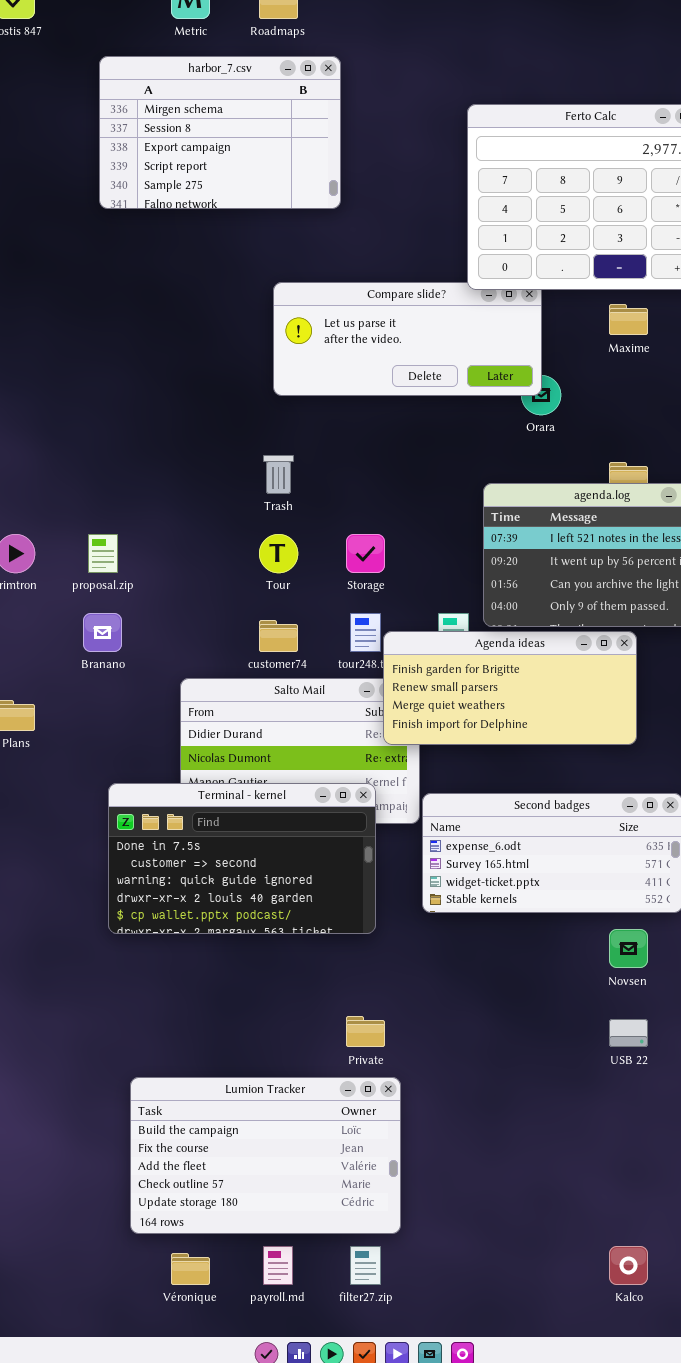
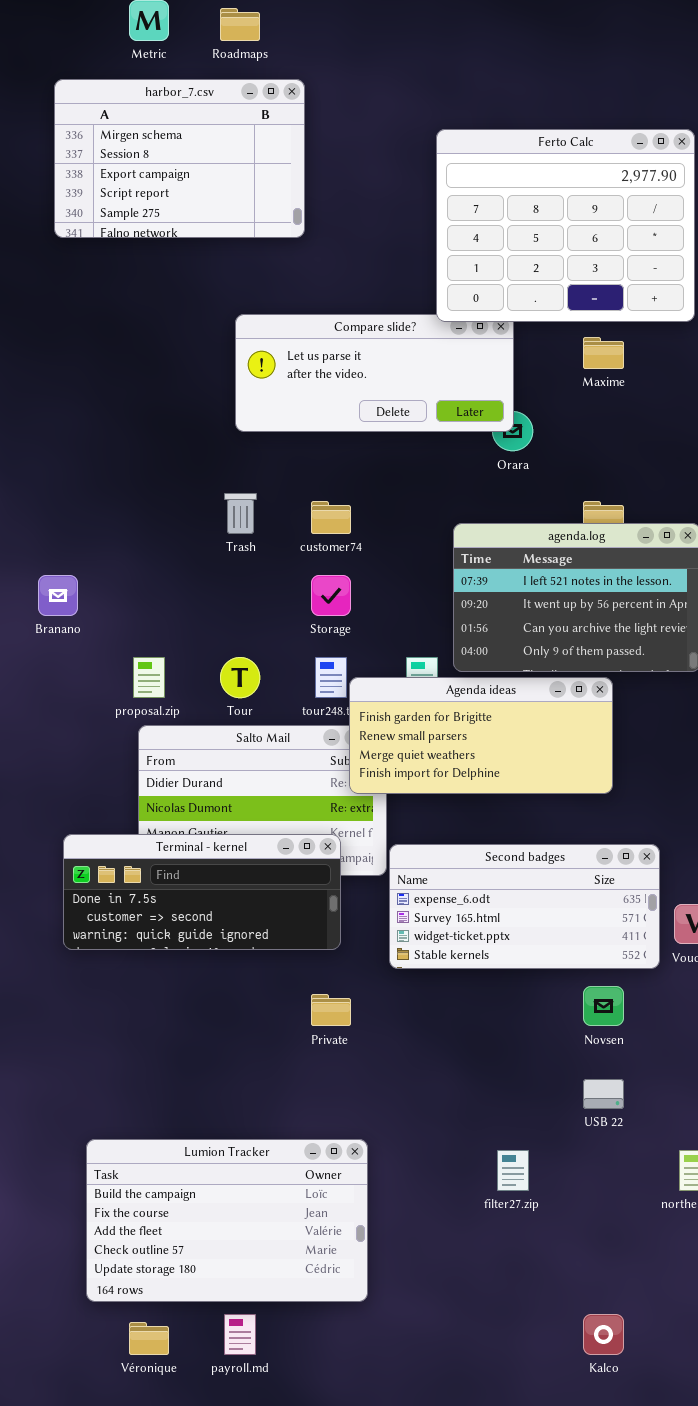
proposal.zip: [88,534,118,573] -> [133,657,165,698], moved
Tour: [259,534,298,573] -> [220,657,260,698], moved
Branano: [83,613,122,652] -> [38,575,78,616], moved
customer74: [259,620,298,652] -> [311,501,351,534], moved
Terminal - kernel: [108,783,376,934] -> [63,834,341,950], resized
Private: [346,1016,385,1047] -> [311,994,351,1026], moved
filter27.zip: [350,1246,381,1285] -> [497,1150,529,1191], moved

